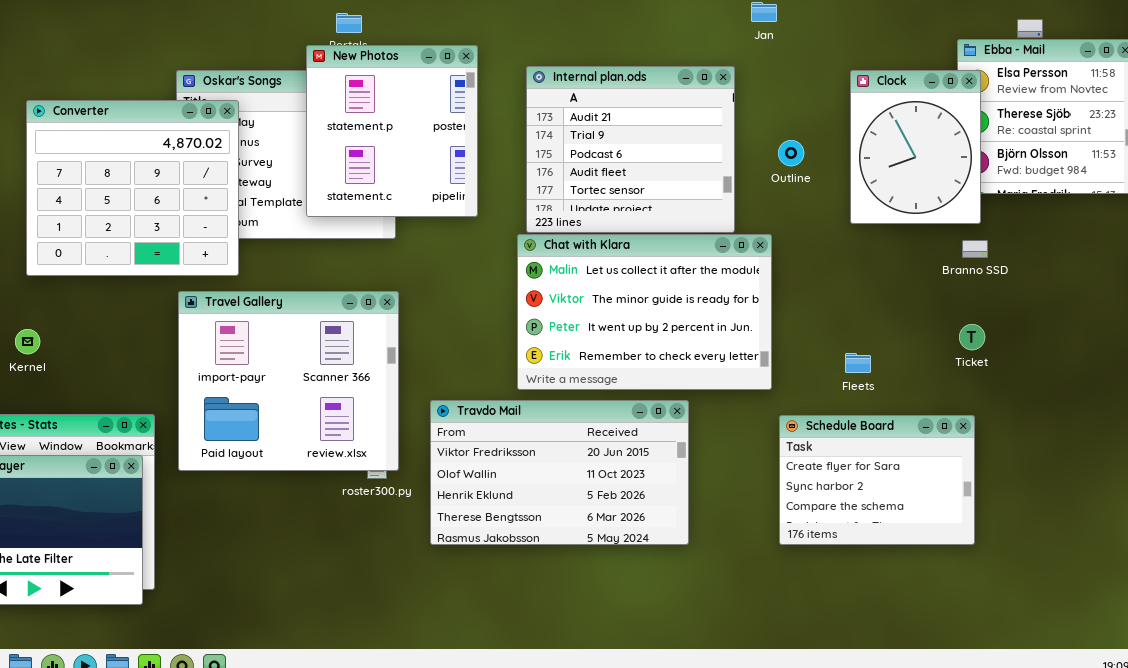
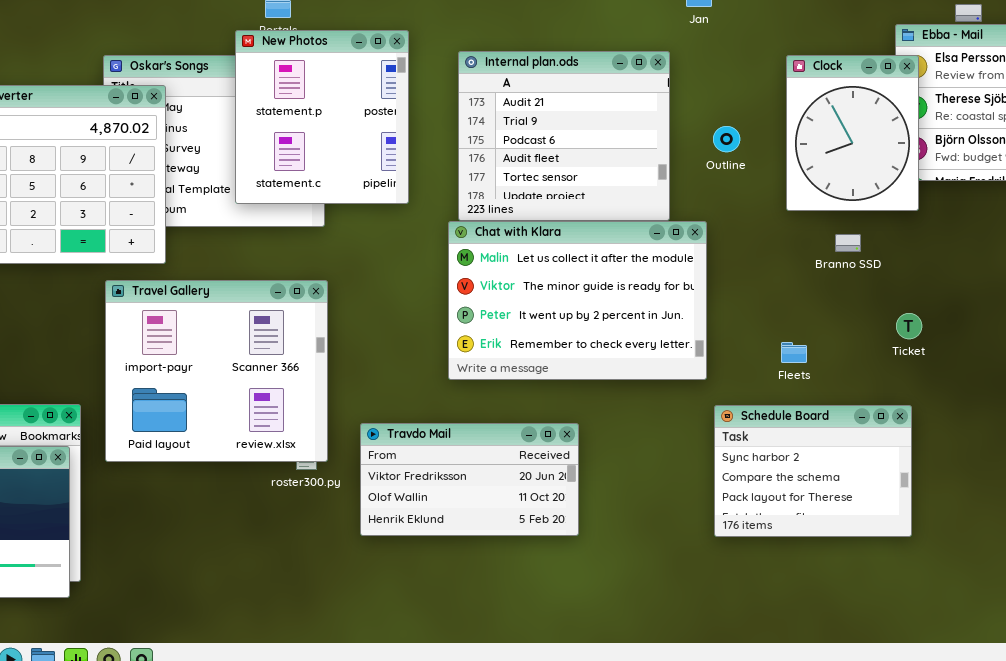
Branno SSD: [962,240,988,258] -> [835,234,861,252], moved
Travdo Mail: [430,400,689,545] -> [360,423,579,536], resized
Schedule Board: [779,415,975,545] -> [714,405,912,537], scrolled down 1 row

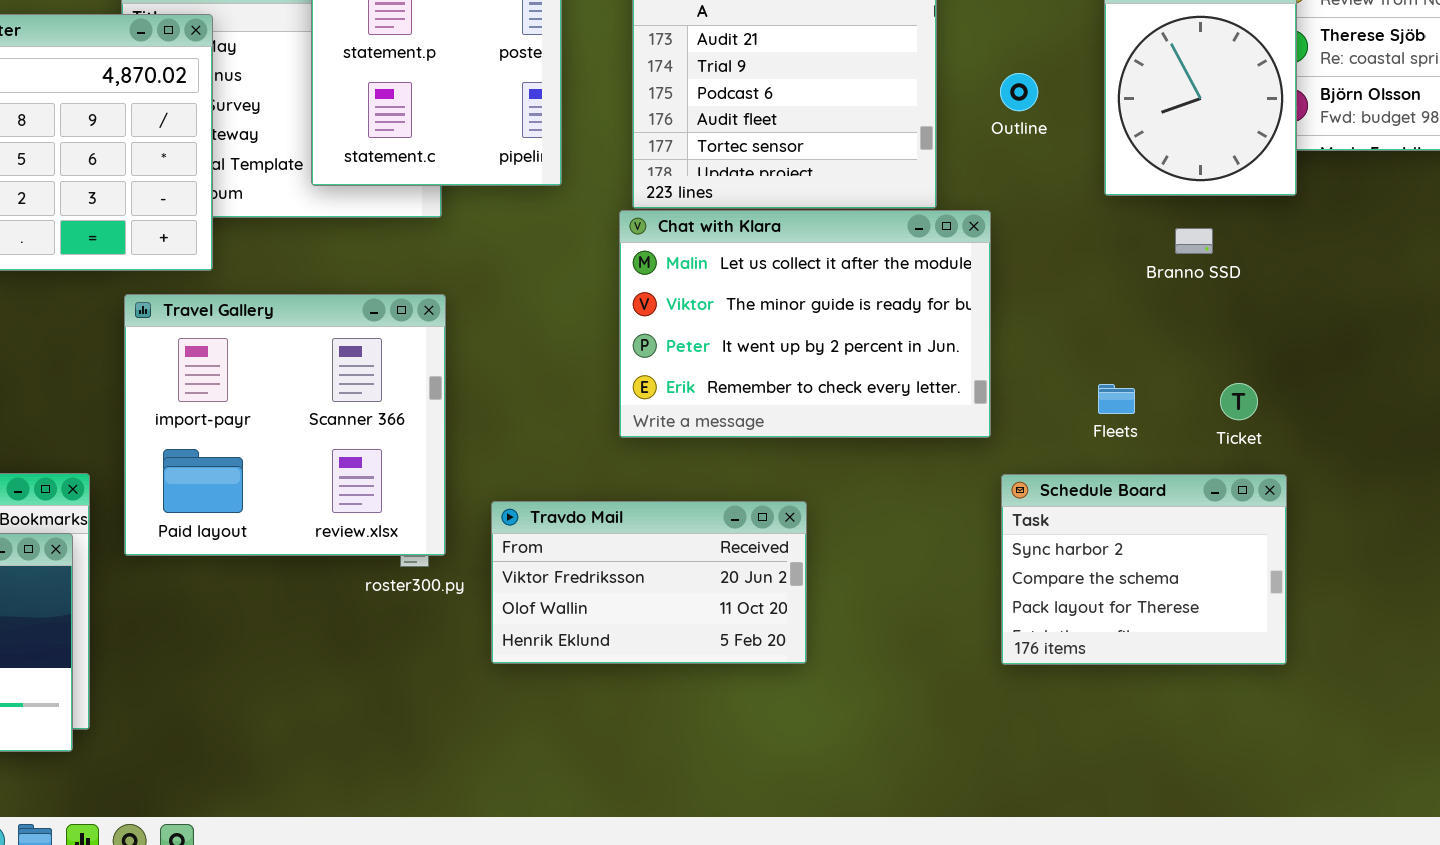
Ticket: [896,313,922,339] -> [1220,383,1258,420], moved

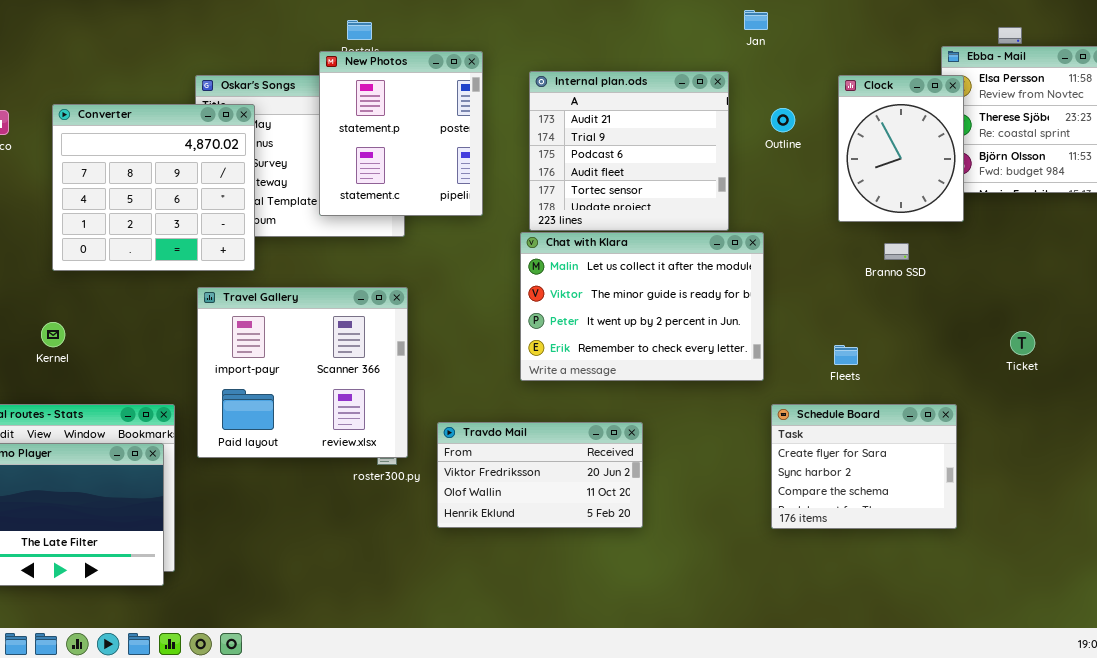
Outline: [1000,73,1038,111] -> [771,108,795,132], moved
Ticket: [1220,383,1258,420] -> [1010,331,1035,355], moved
Schedule Board: [1001,474,1287,665] -> [771,404,957,529], scrolled up 1 row

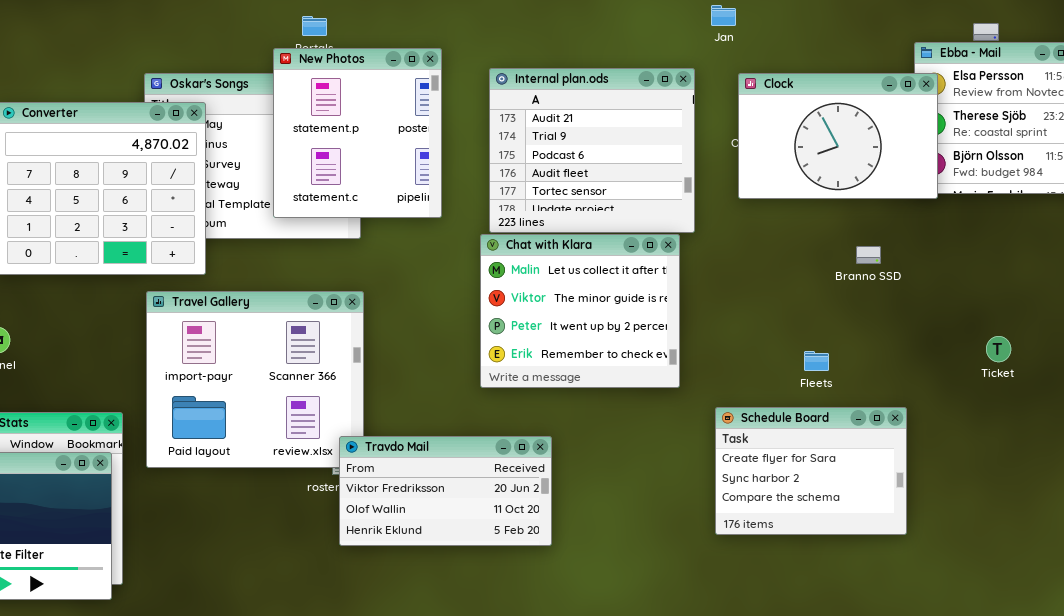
Clock: [838,75,964,222] -> [738,73,938,199], resized
Chat with Klara: [520,232,764,381] -> [480,234,680,388], resized
Schedule Board: [771,404,957,529] -> [715,407,907,535], moved
Travdo Mail: [437,422,643,528] -> [339,436,552,546], moved

